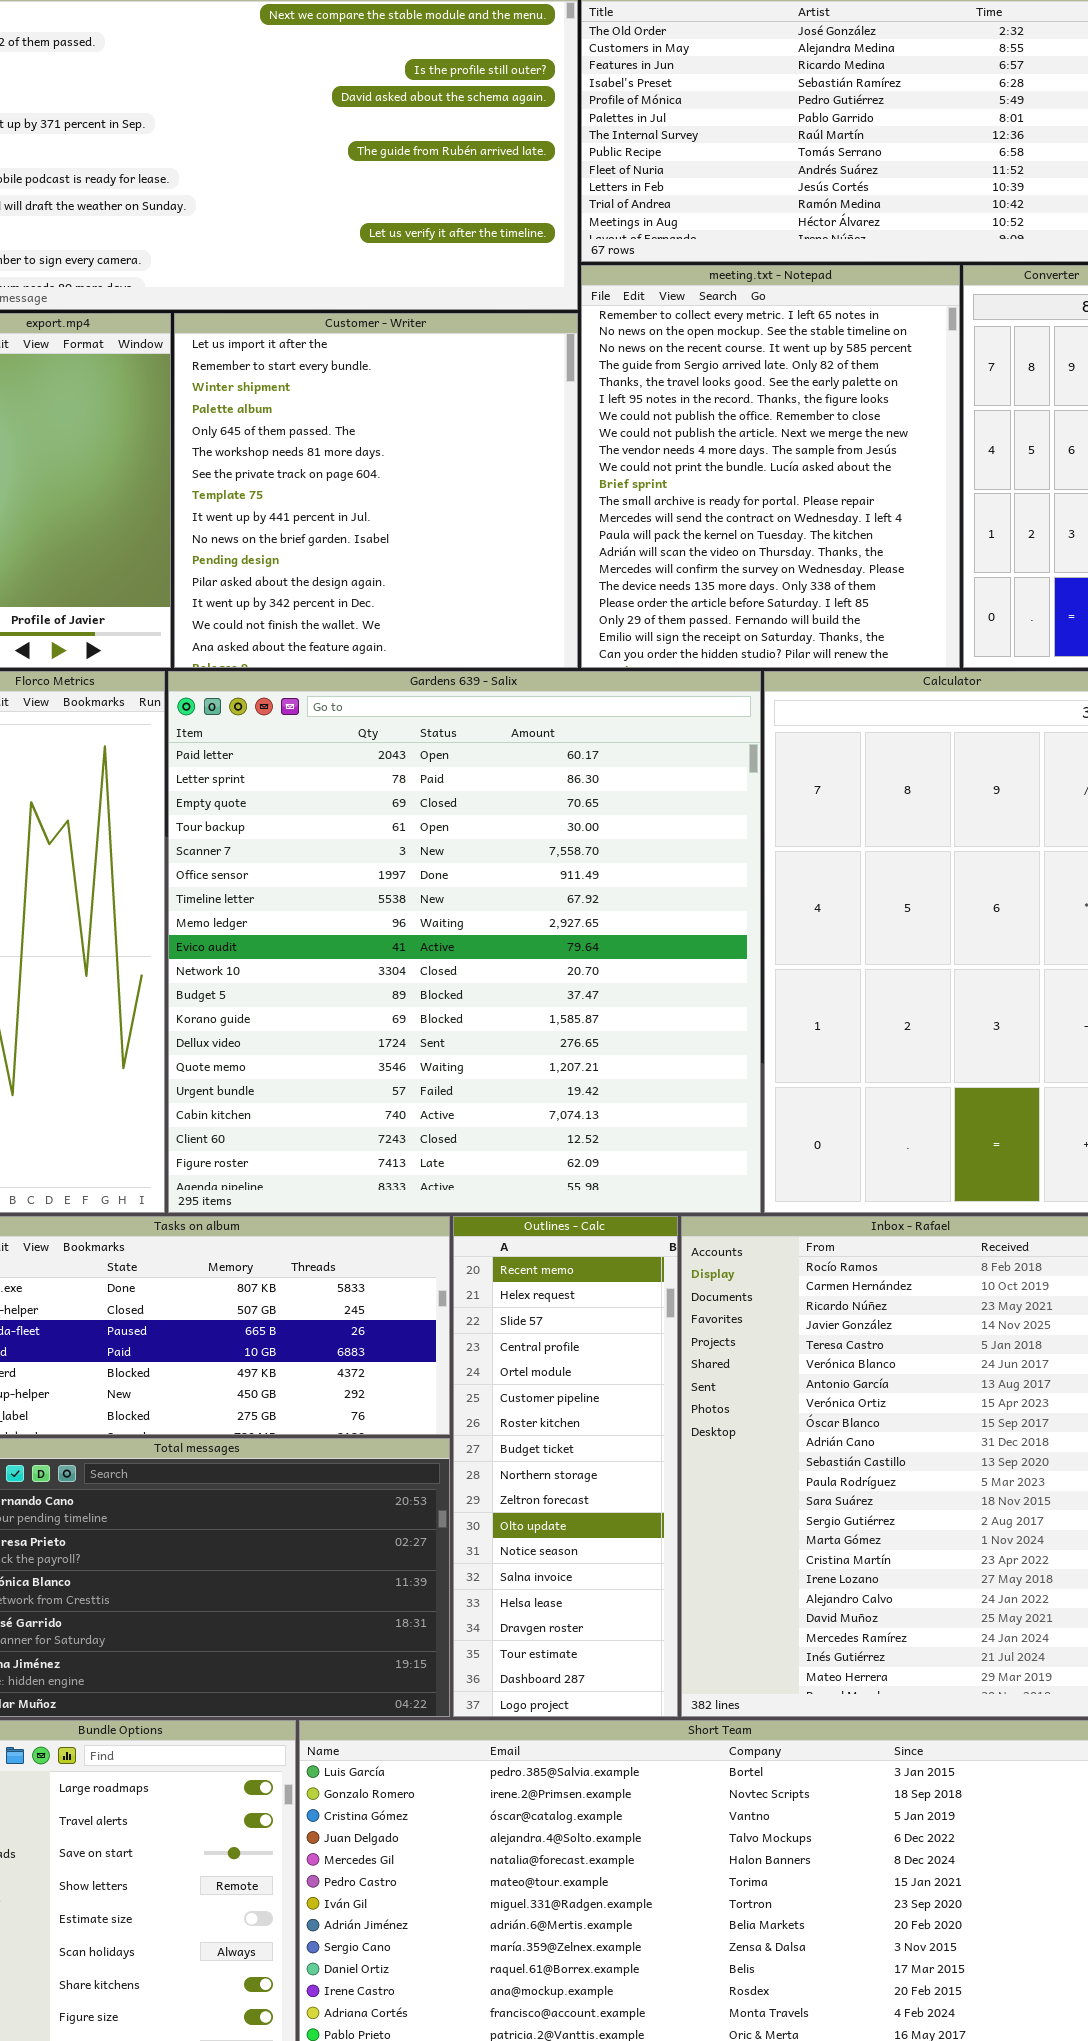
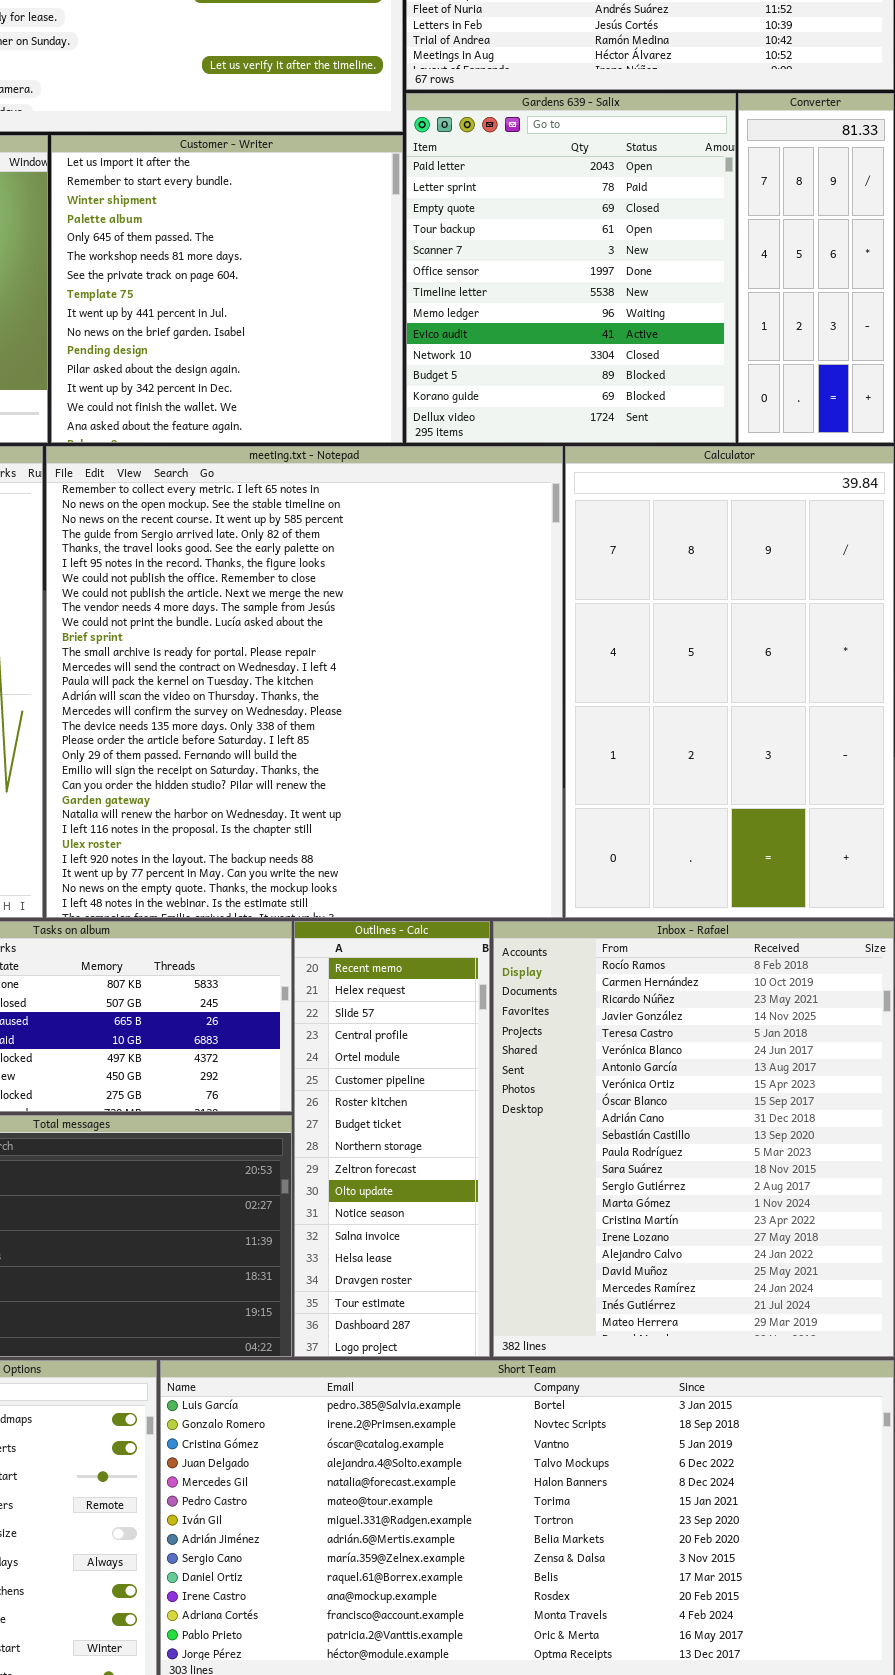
meeting.txt - Notepad: [581,265,960,668] -> [46,446,563,918], moved, resized
Gardens 639 - Salix: [168,671,761,1213] -> [406,93,736,443], moved, resized

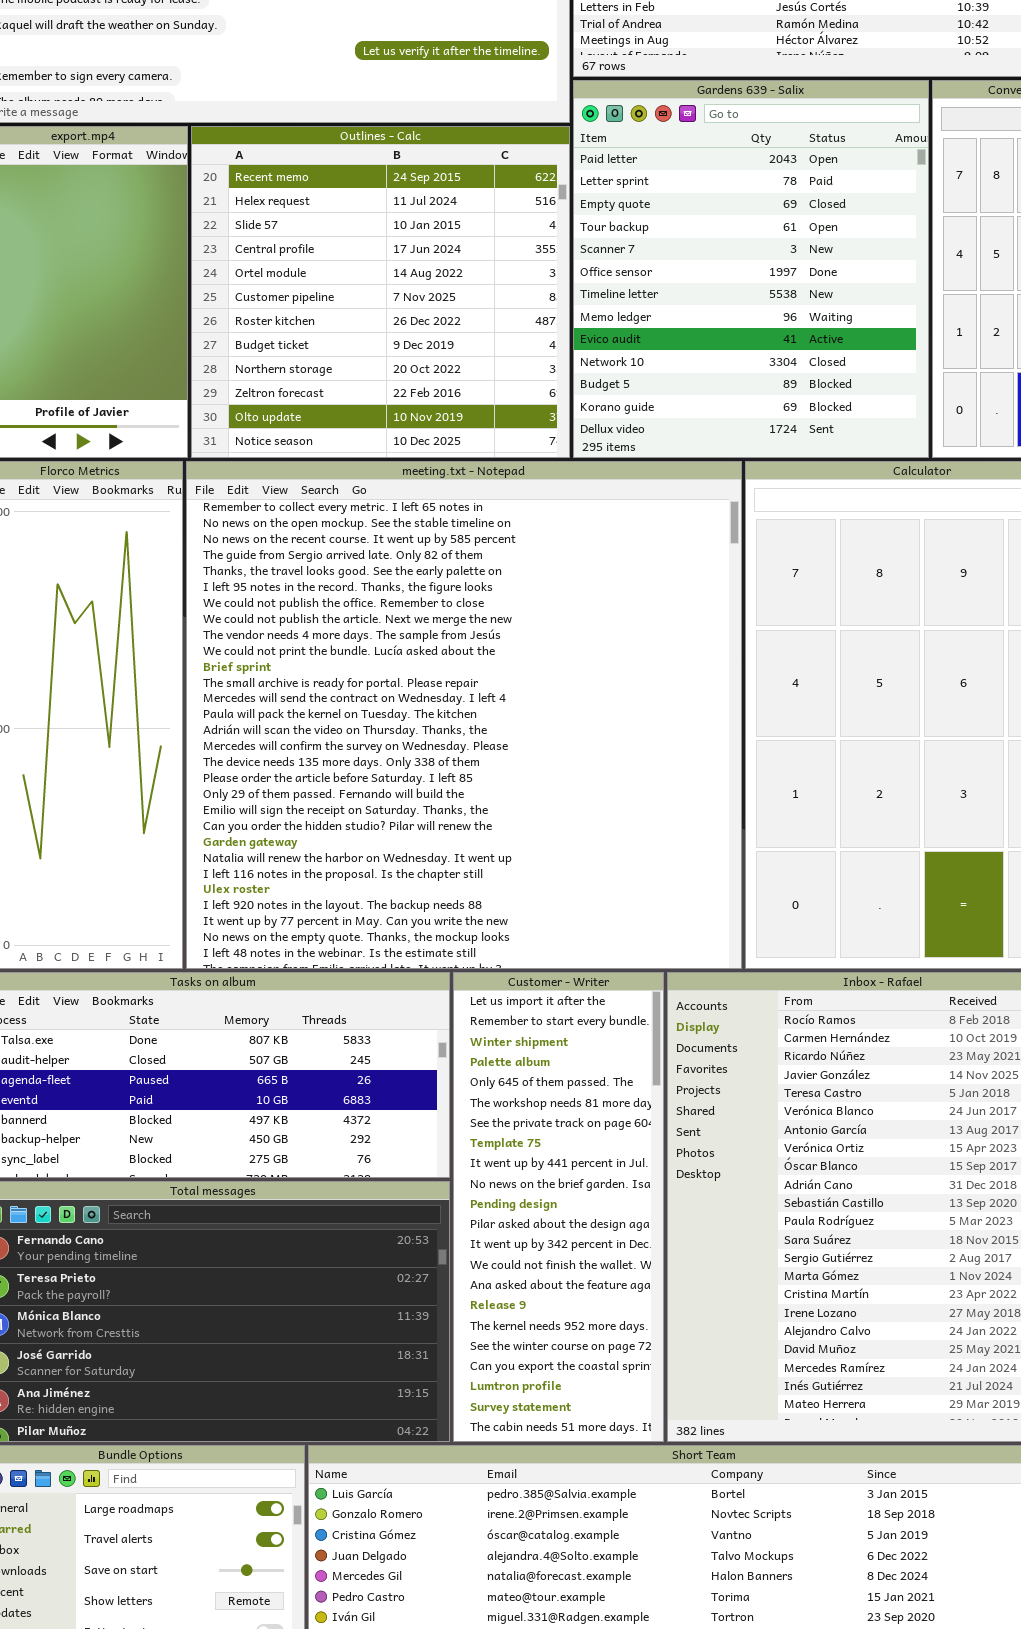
Customer - Writer: [51,135,403,443] -> [453,972,664,1442], moved, resized
Outlines - Calc: [294,921,490,1357] -> [191,126,570,458], moved, resized

